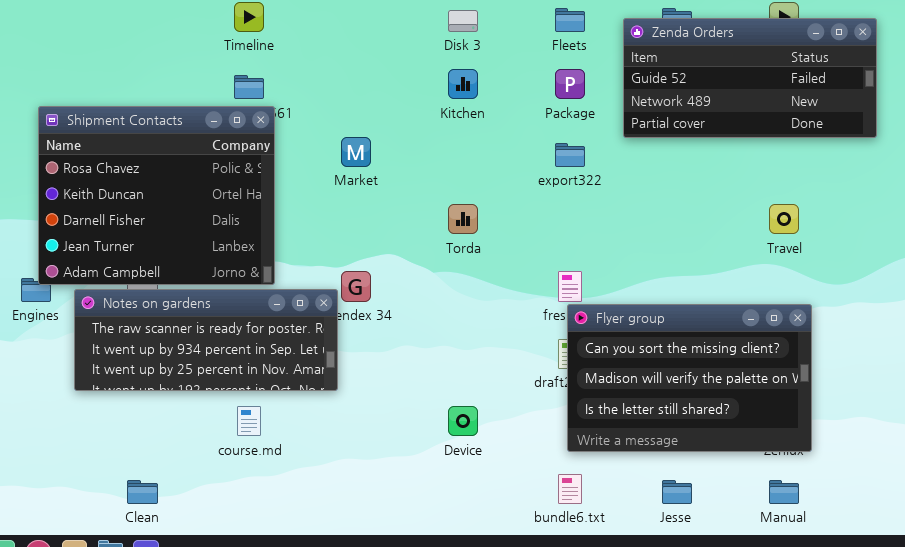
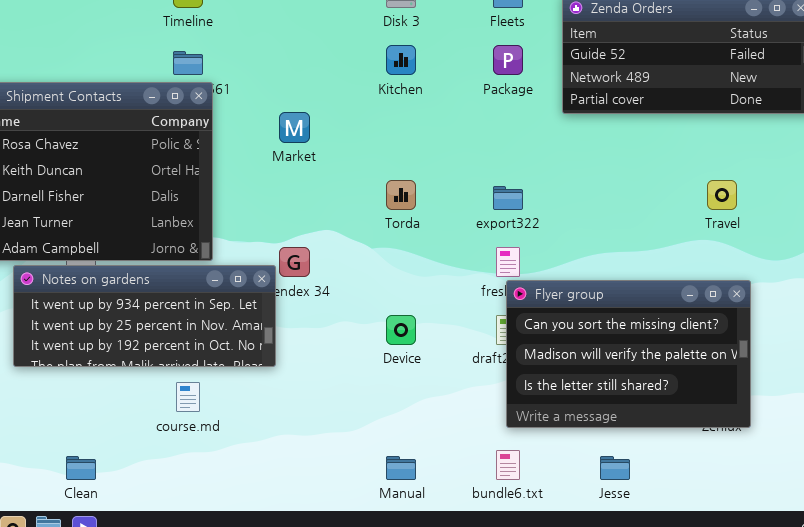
export322: [555,143,585,167] -> [493,186,523,210], moved
Notes on gardens: [74,289,338,391] -> [13,265,276,367], scrolled down 1 row
Device: [448,406,478,436] -> [386,315,416,345], moved
Manual: [769,480,799,504] -> [386,456,416,480], moved

